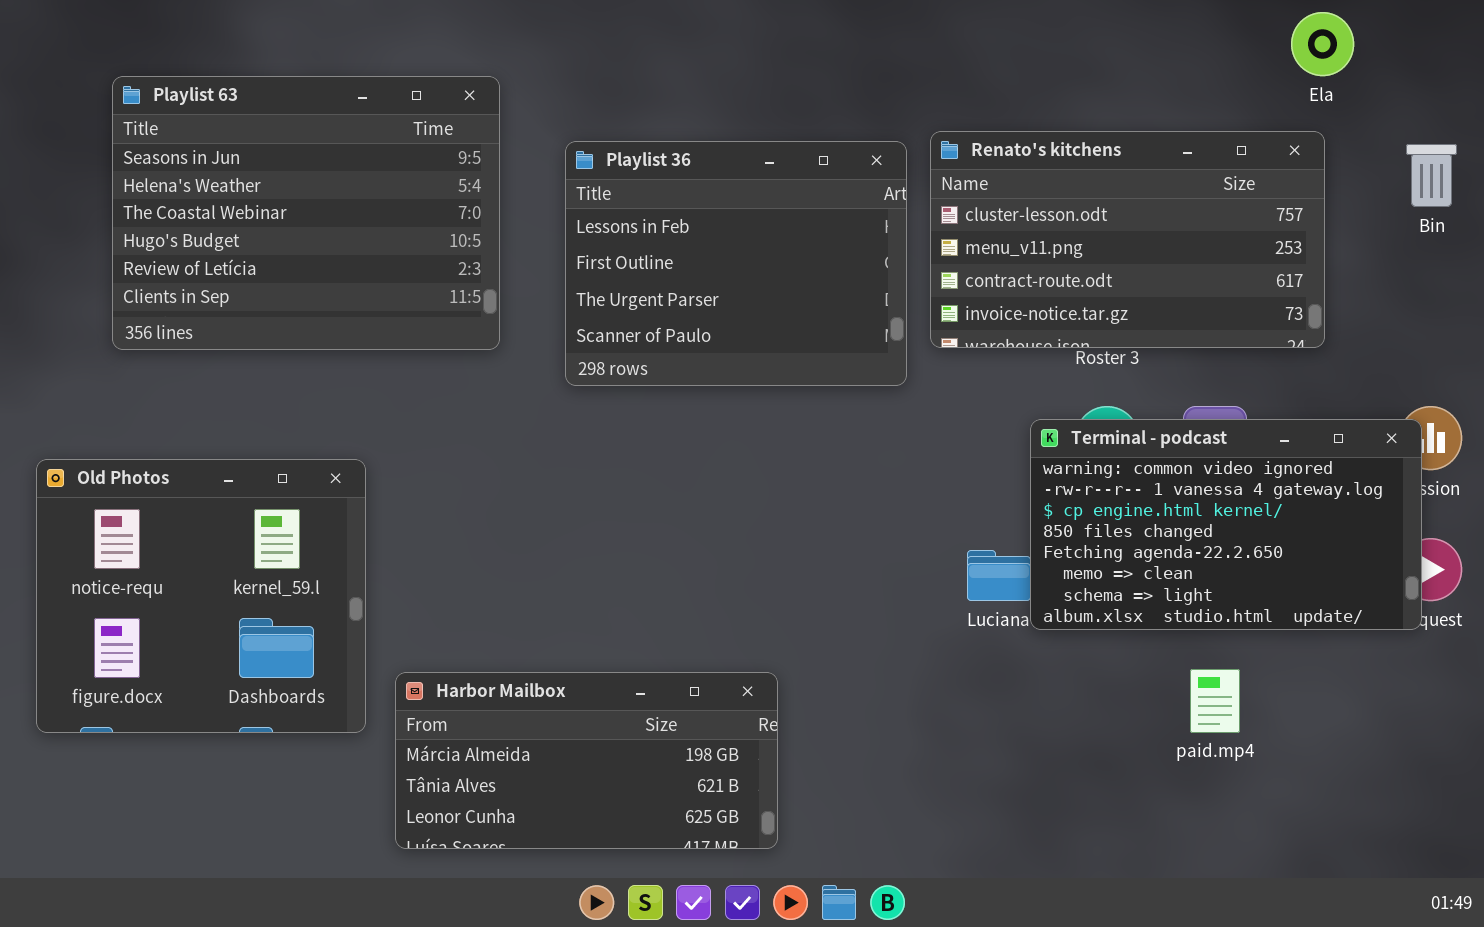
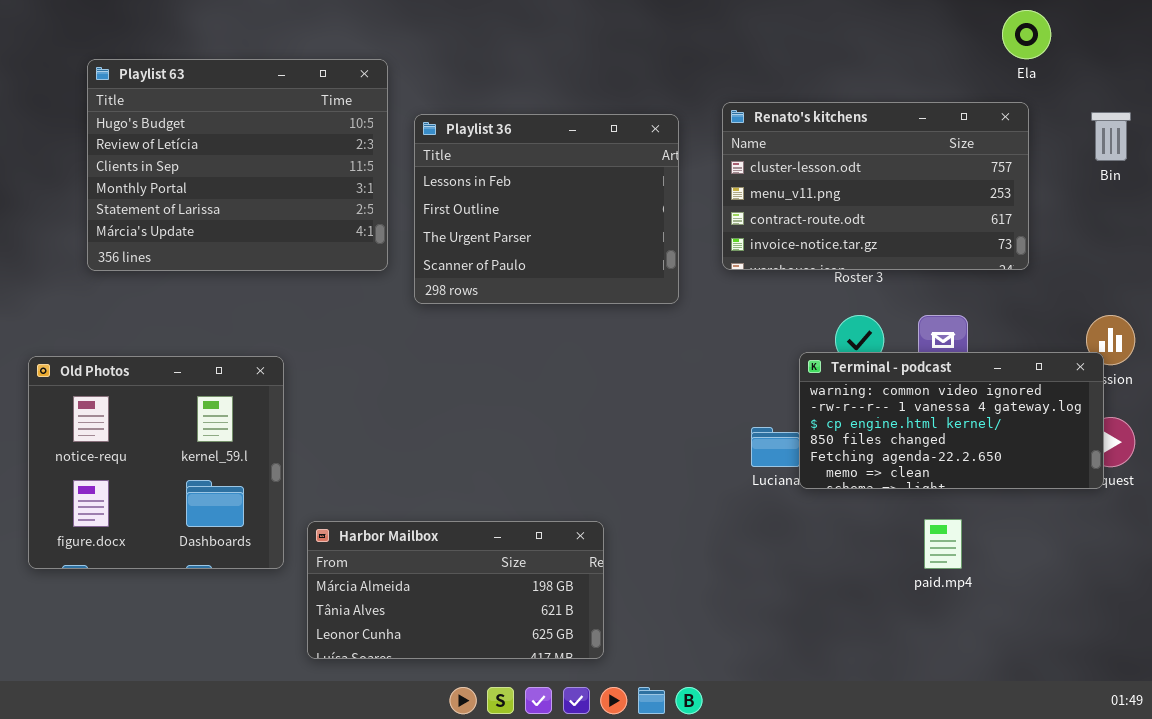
Playlist 63: [112,76,500,350] -> [87,59,388,271], scrolled down 3 rows
Playlist 36: [565,141,907,386] -> [414,114,679,304], moved
Terminal - podcast: [1030,419,1422,630] -> [799,352,1104,489], resized

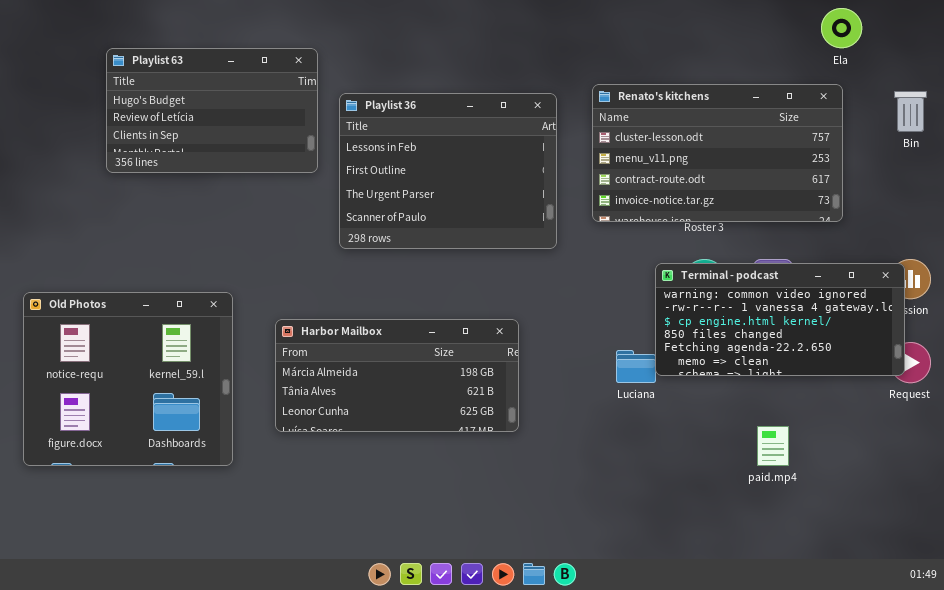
Playlist 63: [87,59,388,271] -> [106,48,318,173], resized
Terminal - podcast: [799,352,1104,489] -> [655,263,905,376], moved
Harbor Mailbox: [307,521,604,659] -> [275,319,519,432], moved

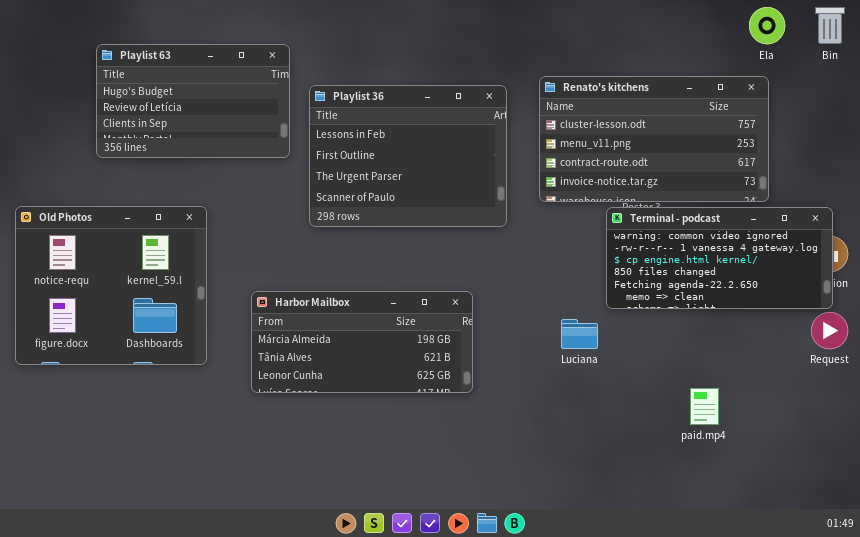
Bin: [894,91,927,132] -> [815,7,845,44], moved
Terminal - podcast: [655,263,905,376] -> [606,207,833,309], moved
Old Photos: [23,292,233,466] -> [15,206,207,365], moved

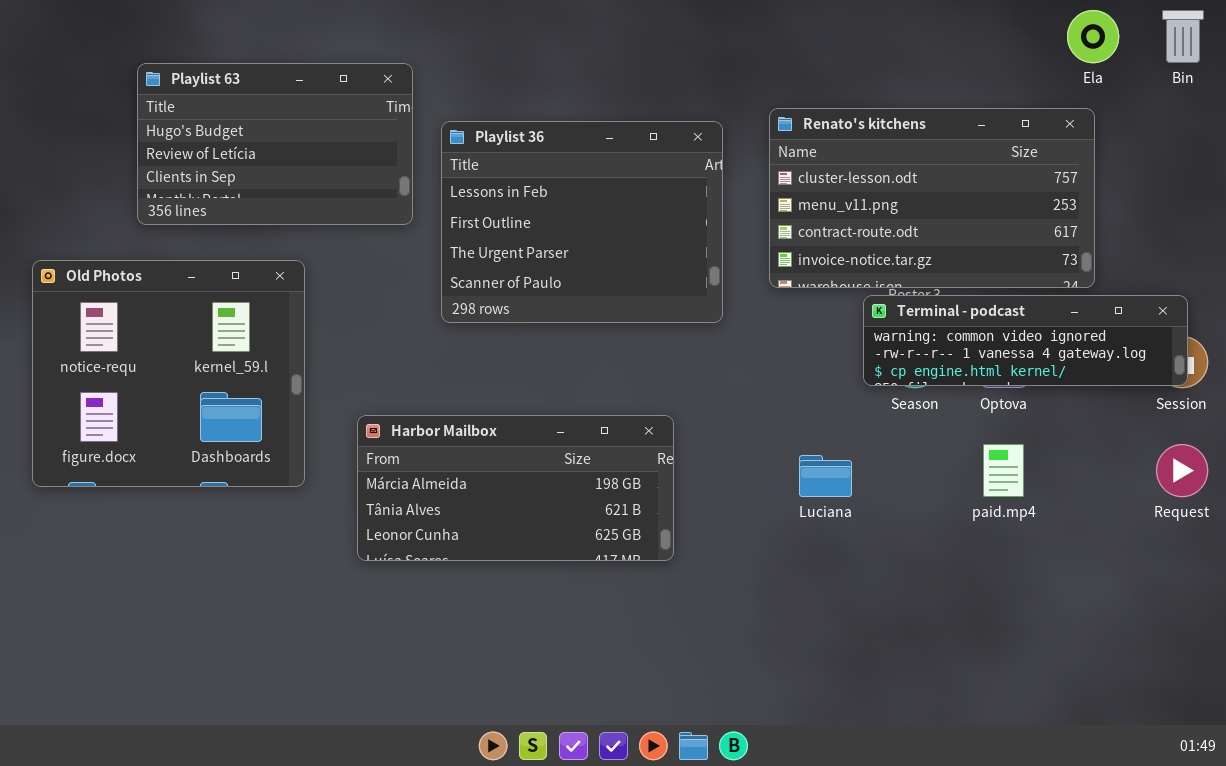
Old Photos: [15,206,207,365] -> [32,260,305,487], moved
Terminal - podcast: [606,207,833,309] -> [863,295,1188,386], resized
paid.mp4: [690,388,719,425] -> [983,444,1024,497], moved

